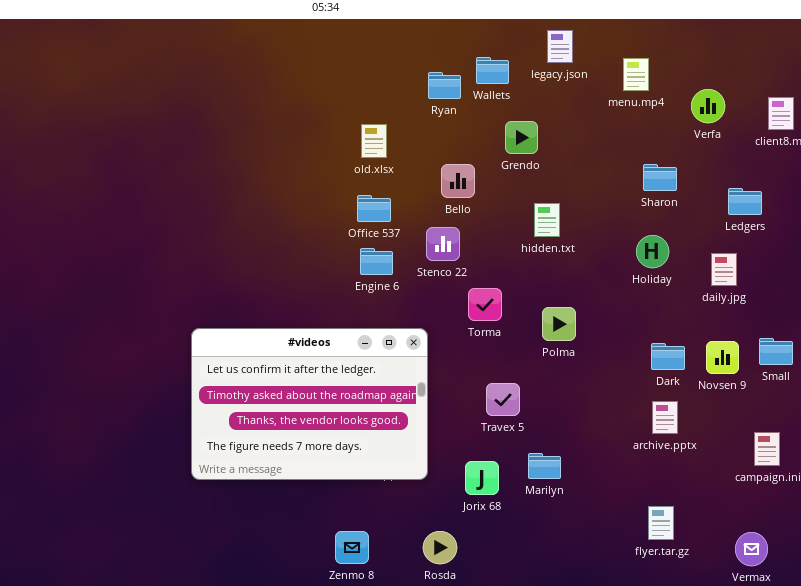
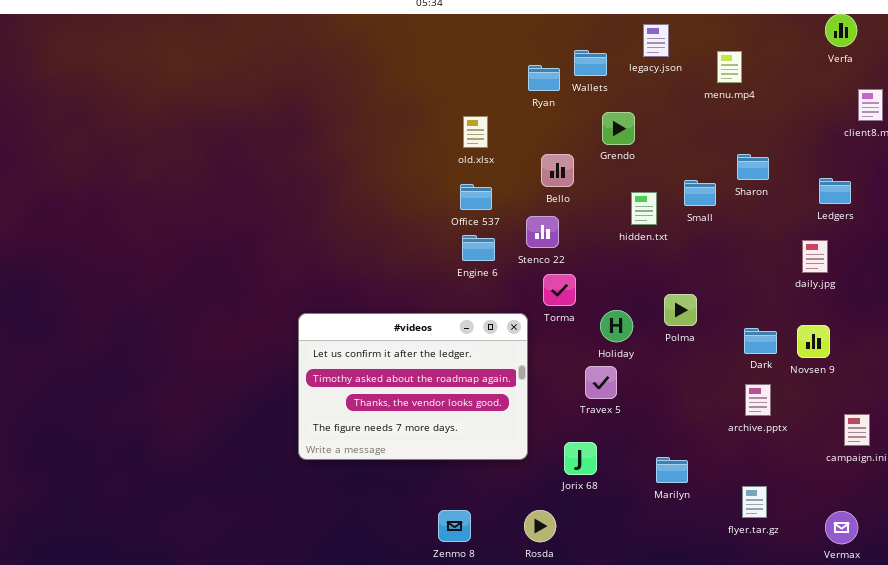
Verfa: [691,89,725,123] -> [825,14,857,47], moved
Holiday: [636,235,669,268] -> [600,310,633,342], moved
Torma: [468,288,502,321] -> [543,274,576,306], moved
Polma: [542,307,576,341] -> [664,294,697,326], moved
Small: [759,338,793,365] -> [684,180,716,206], moved
Marilyn: [528,453,561,479] -> [656,457,688,483], moved

